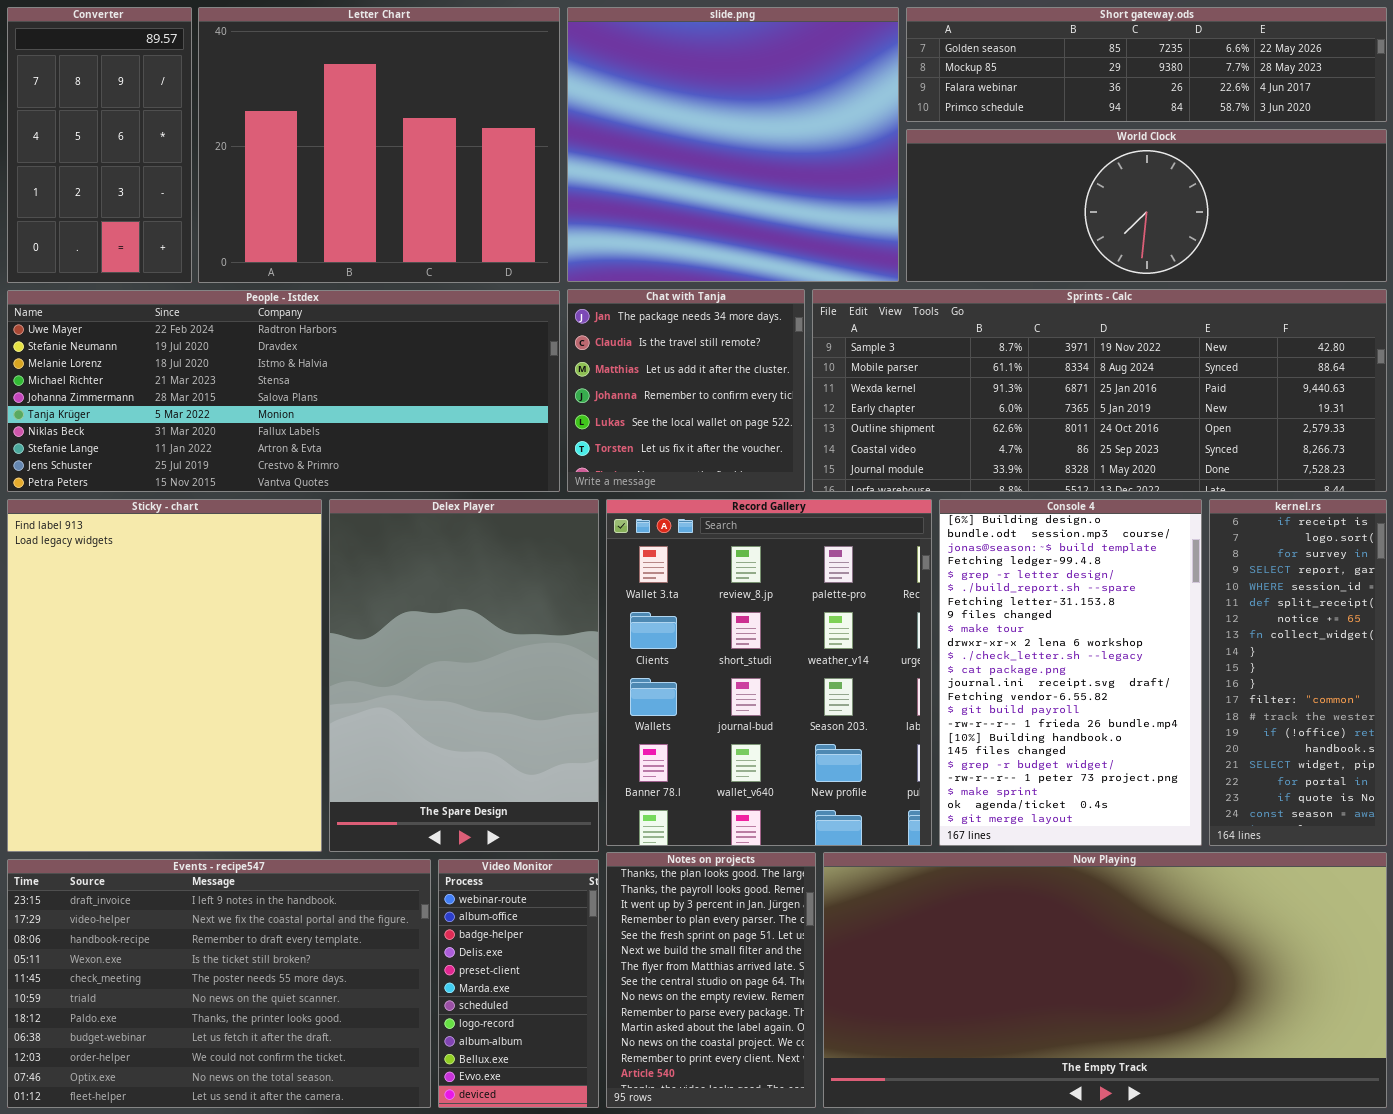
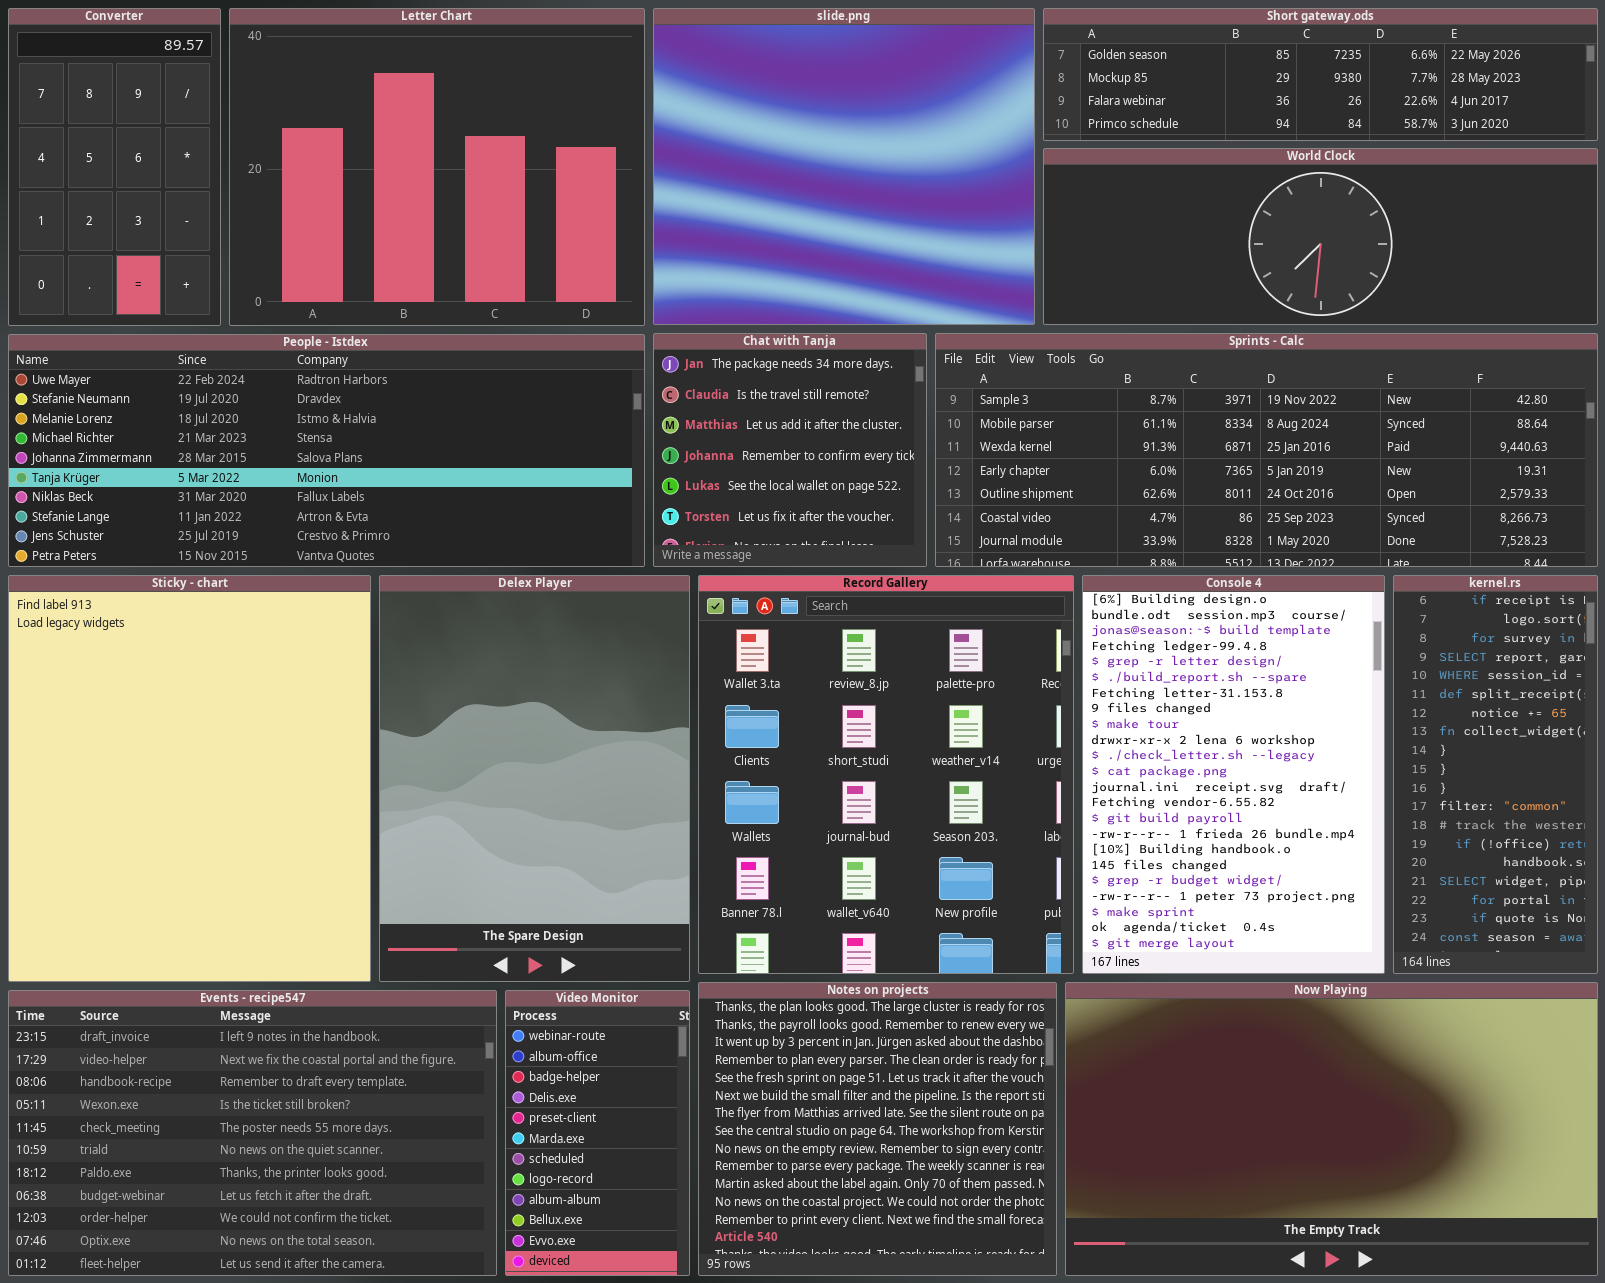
Notes on projects: [606,852,816,1108] -> [698,982,1057,1276], resized
Now Playing: [823,852,1387,1108] -> [1065,982,1598,1276], resized

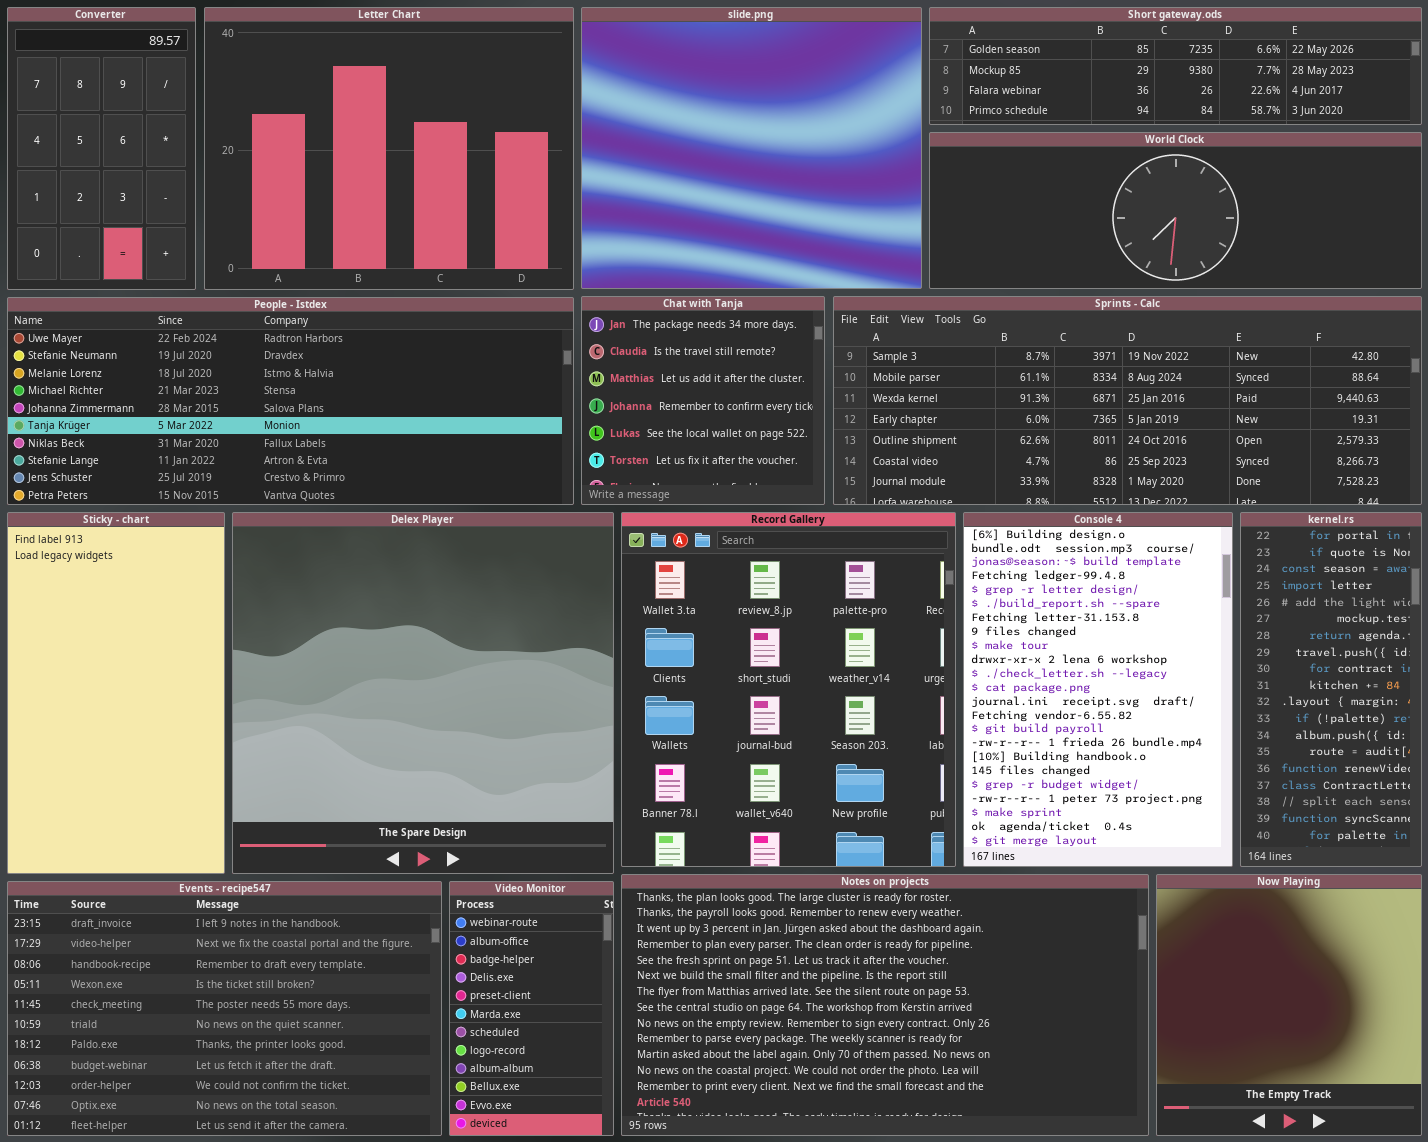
Sticky - chart: [8,575,371,982] -> [7,512,225,874], resized
Delex Player: [379,575,690,982] -> [232,512,614,874], resized
kernel.rs: [1393,575,1598,974] -> [1240,512,1422,867], scrolled down 16 rows
Notes on projects: [698,982,1057,1276] -> [621,874,1149,1136], resized
Now Playing: [1065,982,1598,1276] -> [1156,874,1422,1136], resized

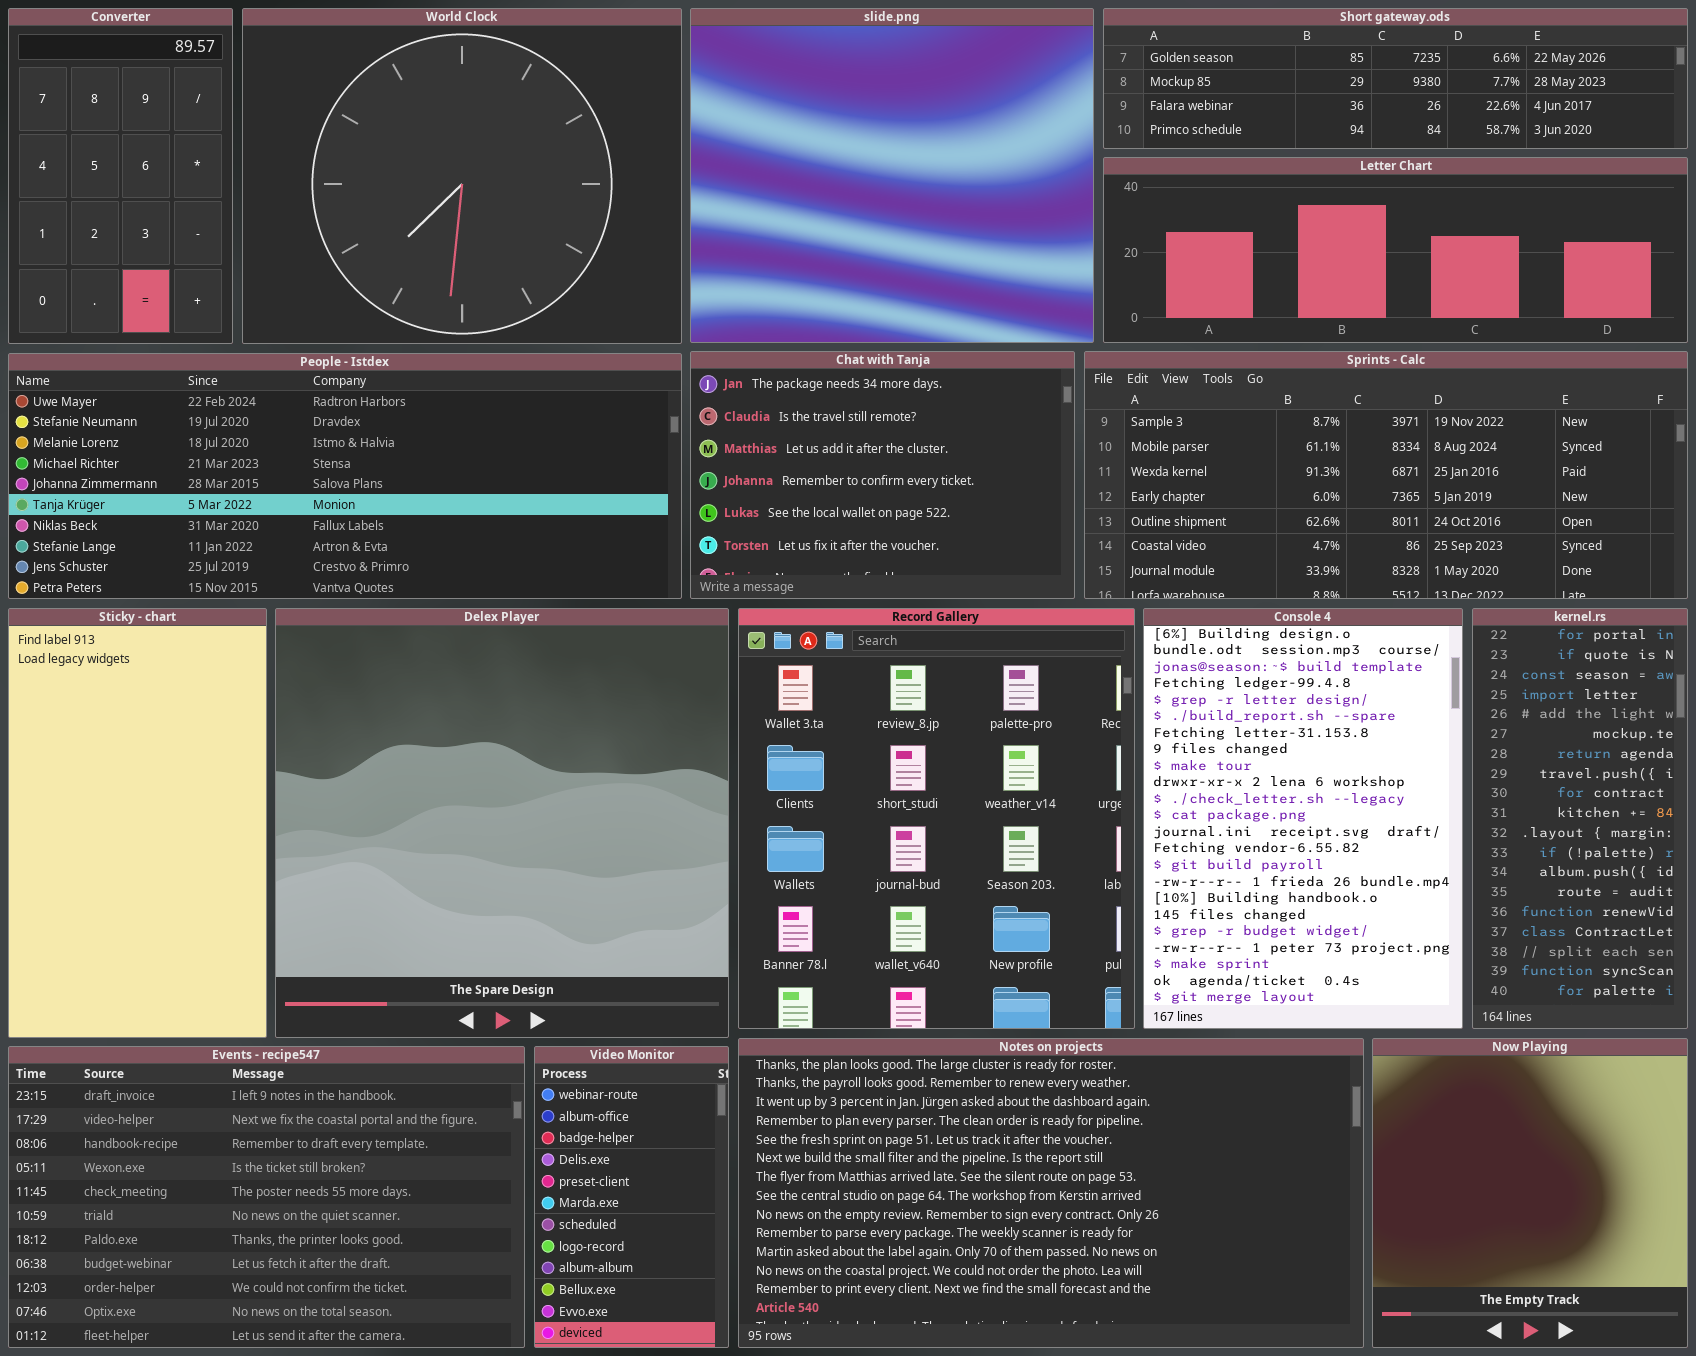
Letter Chart: [204,7,574,290] -> [1103,157,1688,343], moved, resized
World Clock: [929,132,1422,289] -> [242,8,682,344], moved, resized
Chat with Tanja: [581,296,825,505] -> [690,351,1075,599], resized
Sprints - Calc: [833,296,1422,505] -> [1084,351,1688,599], resized

